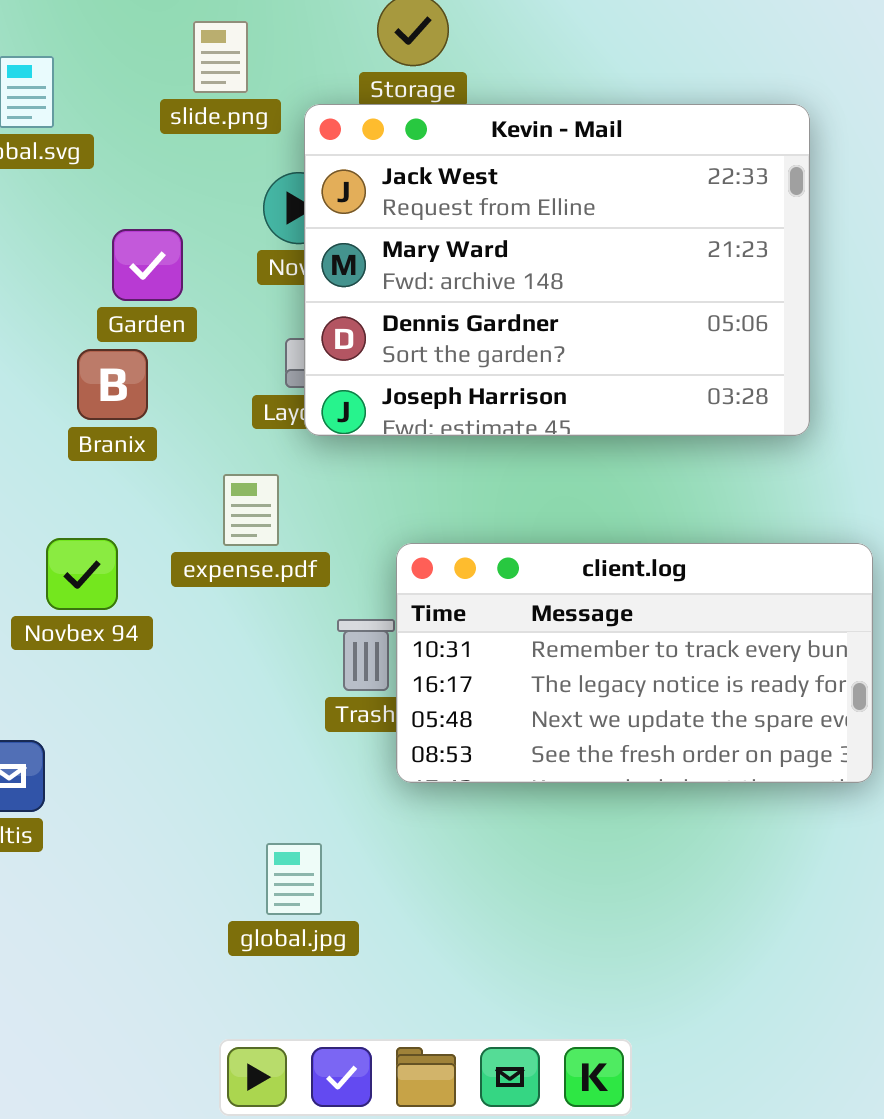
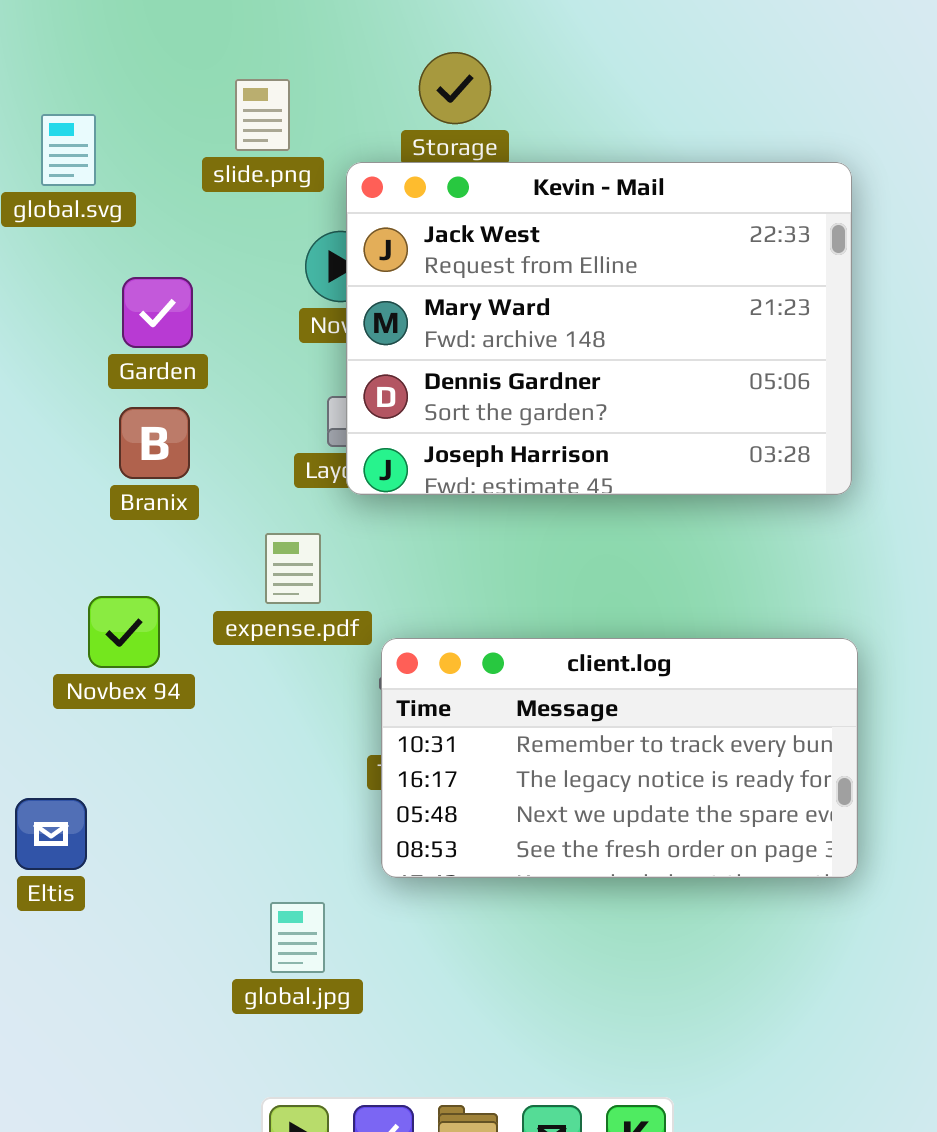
Garden: [112,229,183,301] -> [122,277,193,348], moved
client.log: [396,543,873,783] -> [381,638,858,878], moved
global.jpg: [266,843,322,915] -> [270,902,325,973], moved

